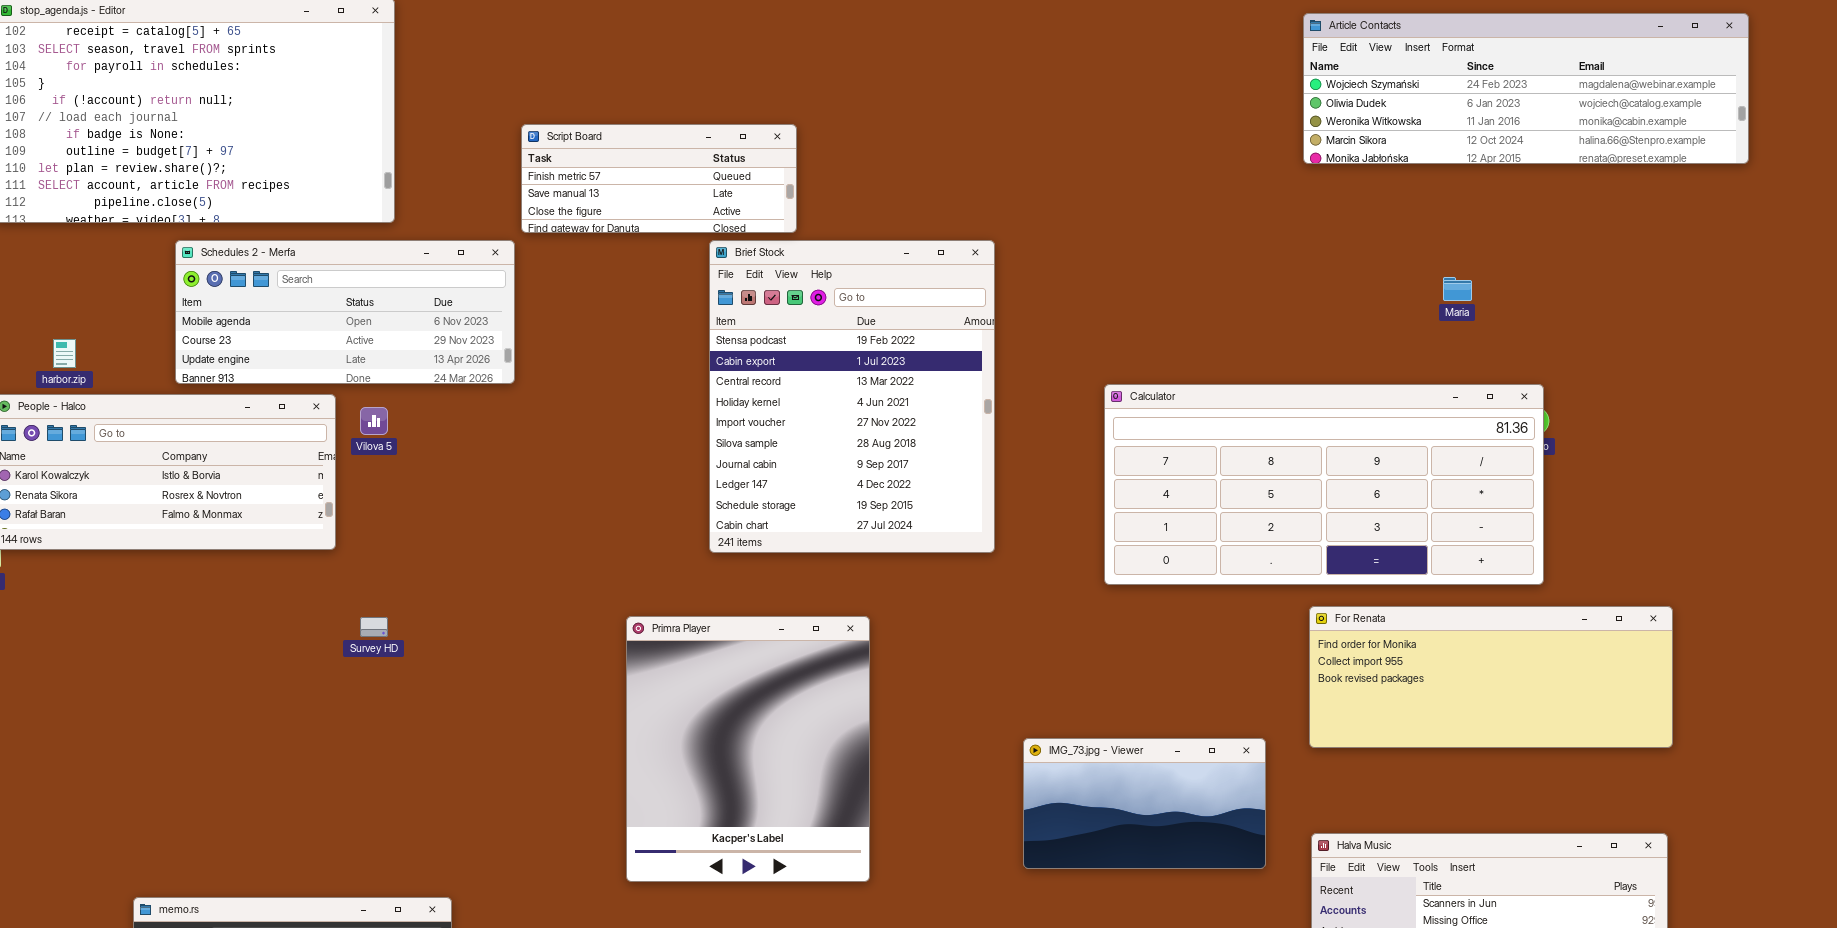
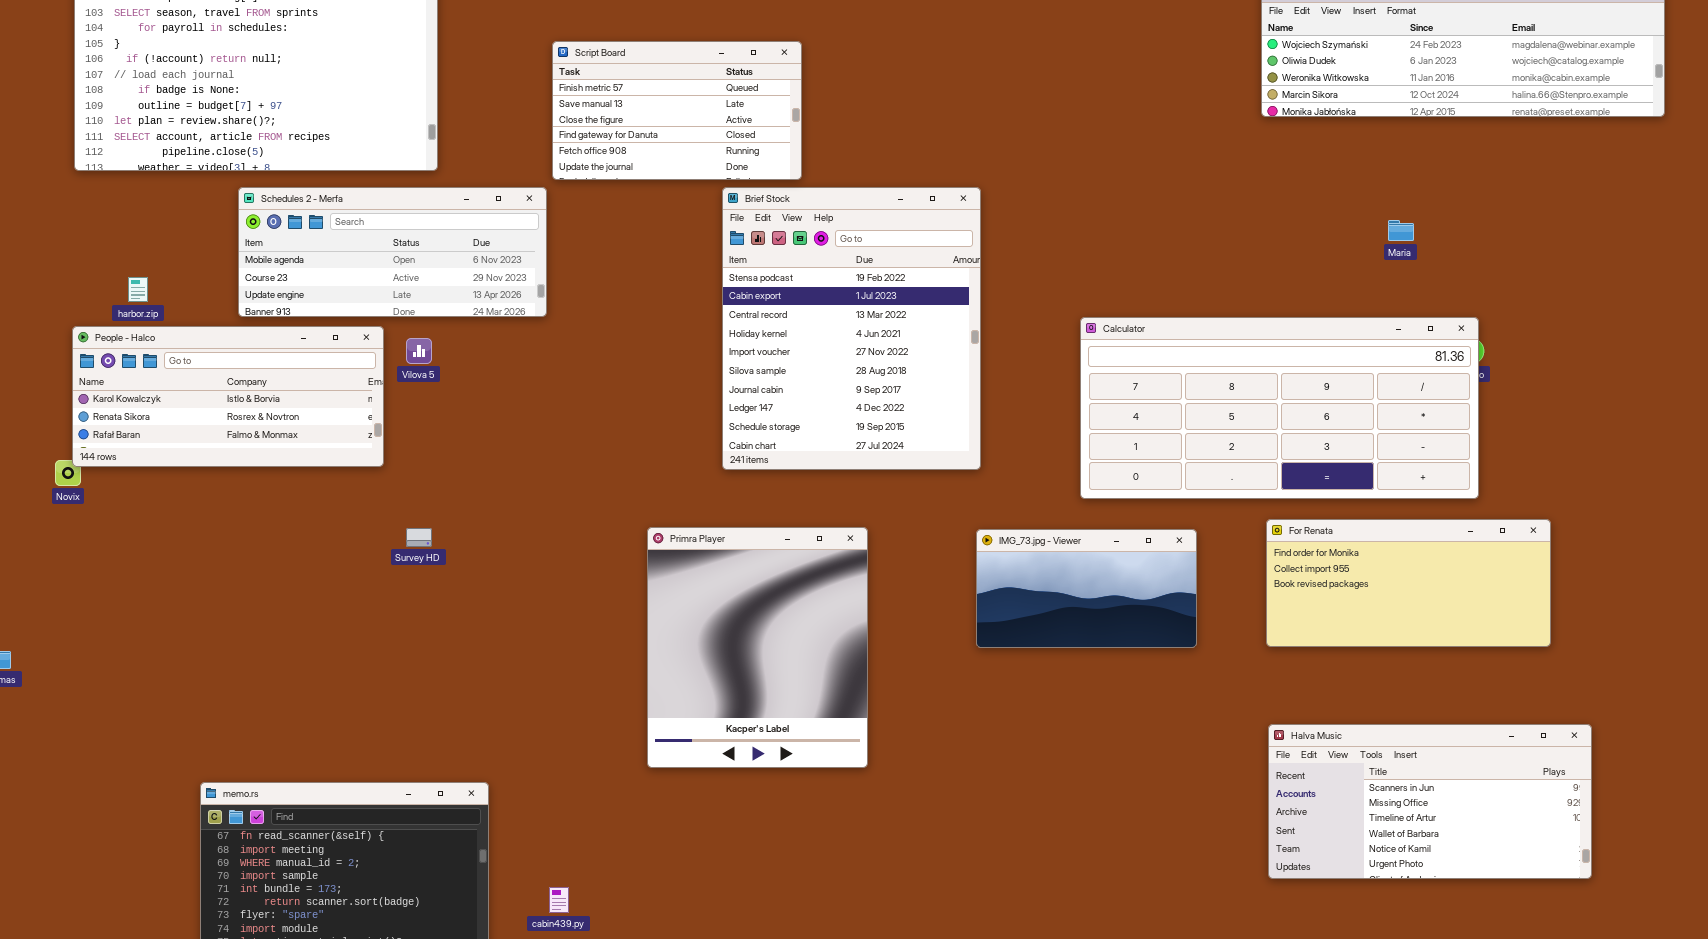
Script Board: [521,124,797,233] -> [552,41,802,180], resized
For Renata: [1309,606,1673,748] -> [1266,519,1551,647], resized
IMG_73.jpg - Viewer: [1023,738,1266,869] -> [976,529,1197,648], moved

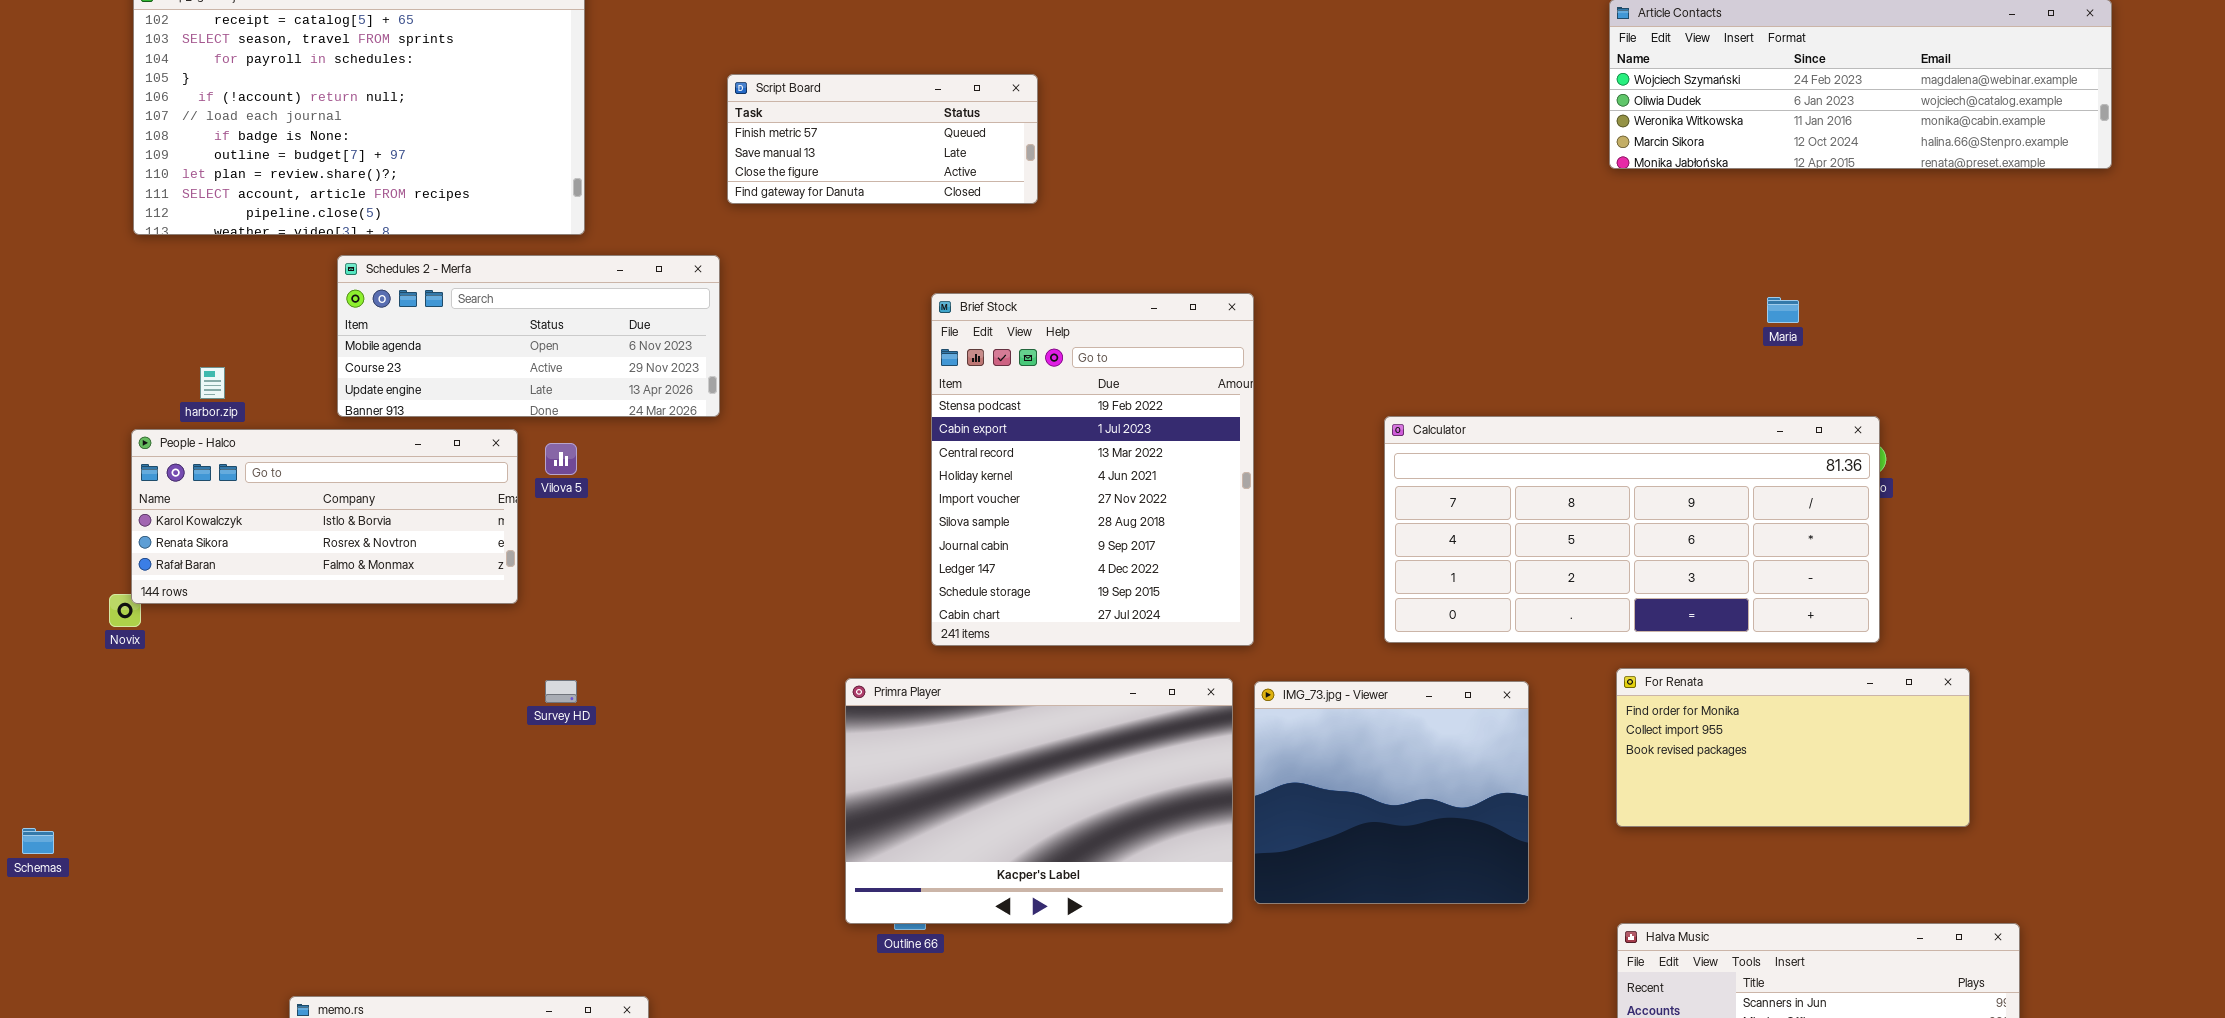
Script Board: [552,41,802,180] -> [727,74,1038,204], resized
Brief Stock: [722,187,981,470] -> [931,293,1254,646], moved
Primra Player: [647,527,868,768] -> [845,678,1233,924], resized
IMG_73.jpg - Viewer: [976,529,1197,648] -> [1254,681,1529,904], resized

